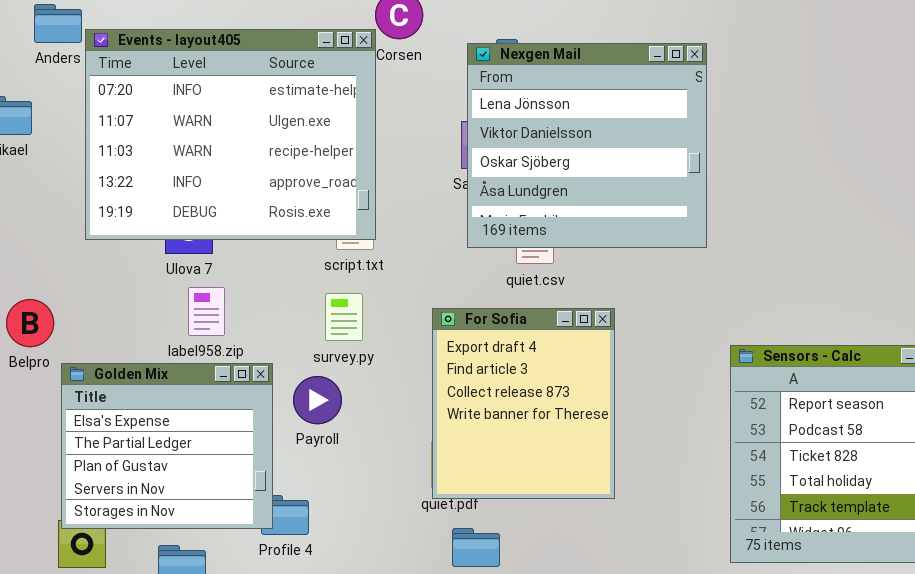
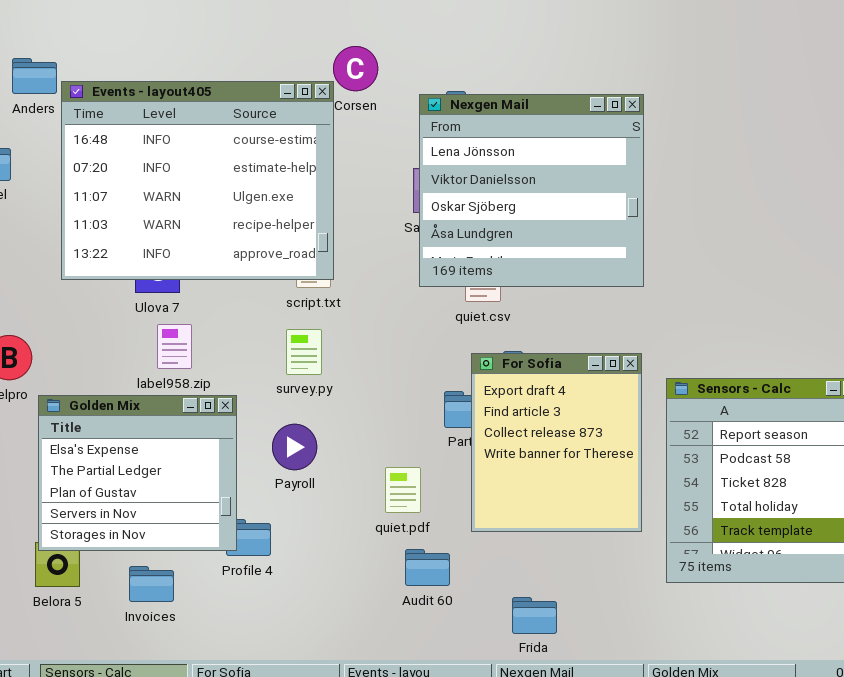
Events - layout405: [85,29,376,240] -> [61,81,334,280], scrolled up 1 row
For Sofia: [432,308,615,499] -> [471,353,642,532], moved
Payroll: [293,376,342,424] -> [272,424,317,470], moved

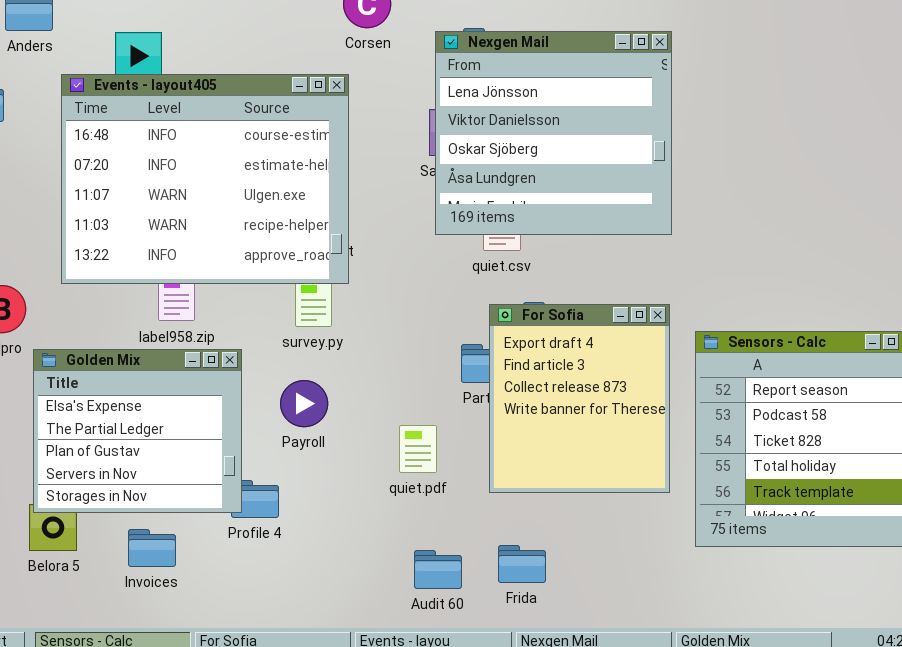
Events - layout405: [61,81,334,280] -> [61,74,349,284], moved
Audit 60: [405,549,450,586] -> [414,550,462,589], moved
Frida: [512,597,557,634] -> [498,545,546,583], moved

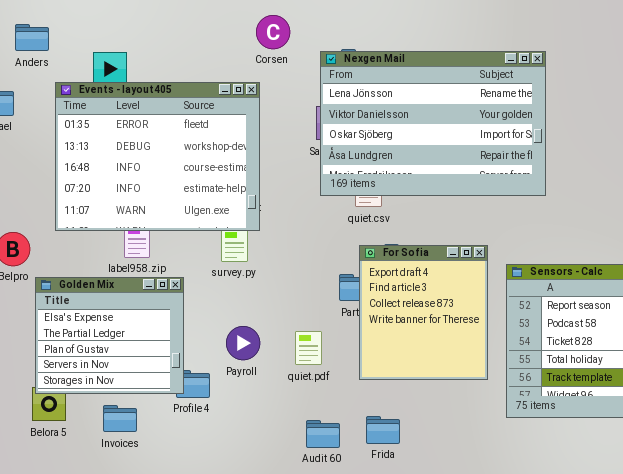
Nexgen Mail: [435,31,672,235] -> [320,51,546,196], resized
Events - layout405: [61,74,349,284] -> [55,82,260,231], scrolled up 2 rows
Payroll: [280,380,328,427] -> [226,326,260,360], moved

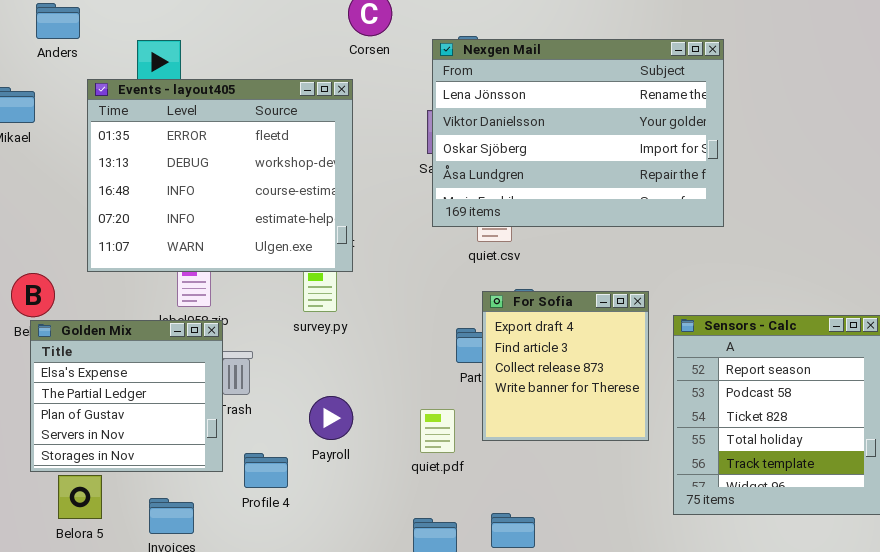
For Sofia: [359,245,488,380] -> [482,291,649,441], resized
Golden Mix: [35,277,184,394] -> [30,320,223,472], moved
quiet.pdf: [295,331,322,365] -> [420,409,455,453], moved

